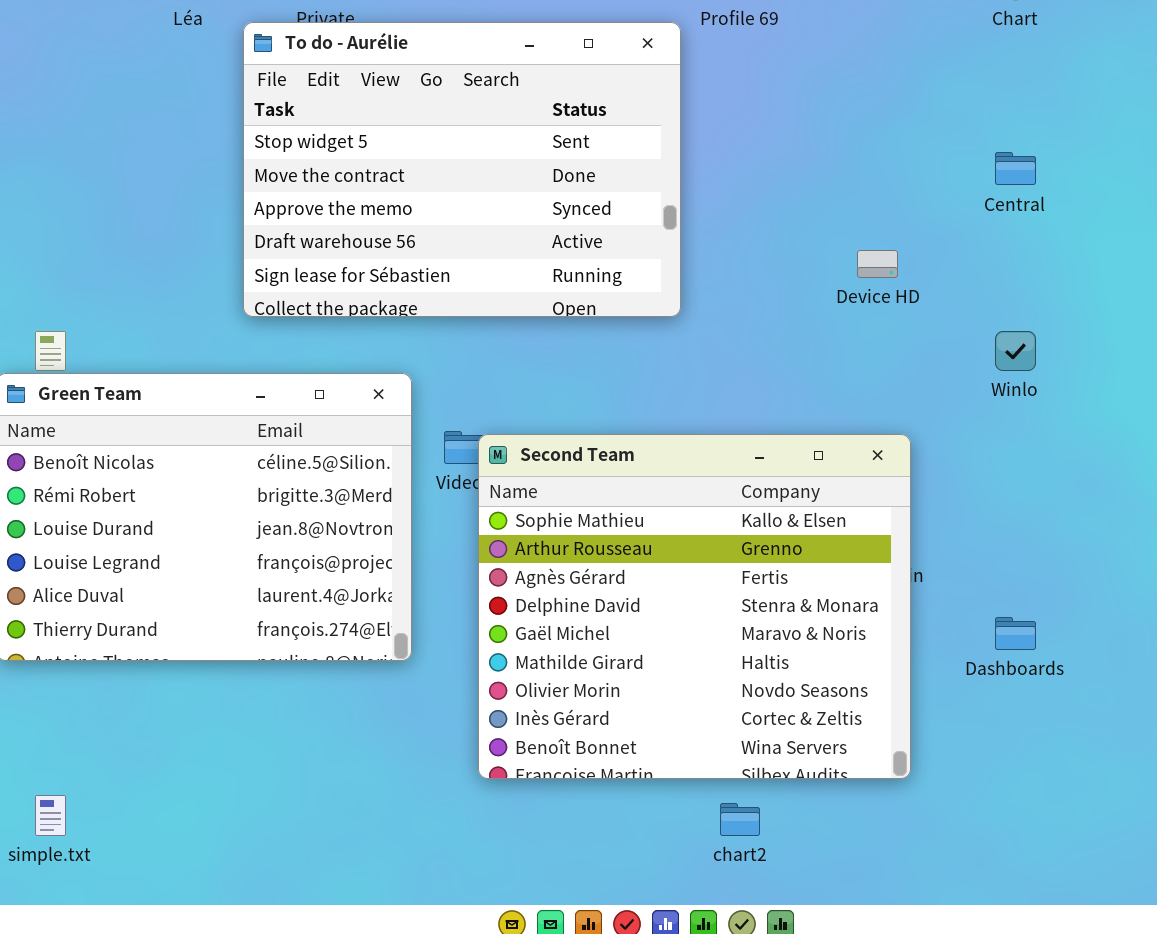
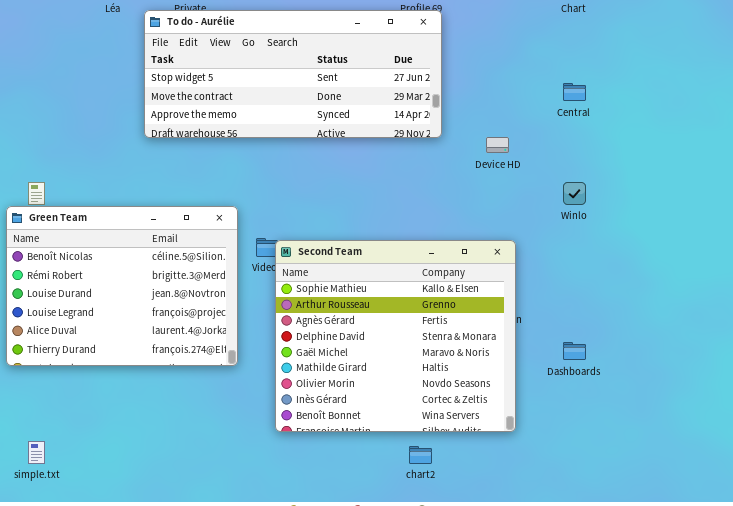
To do - Aurélie: [243,22,681,317] -> [144,10,442,138], resized

